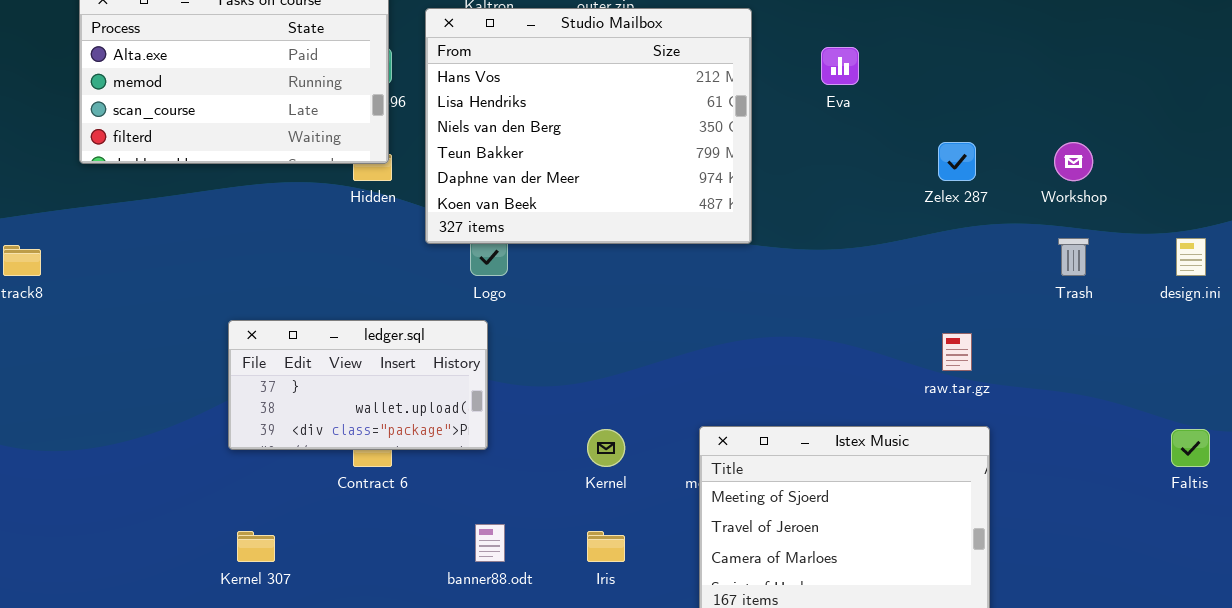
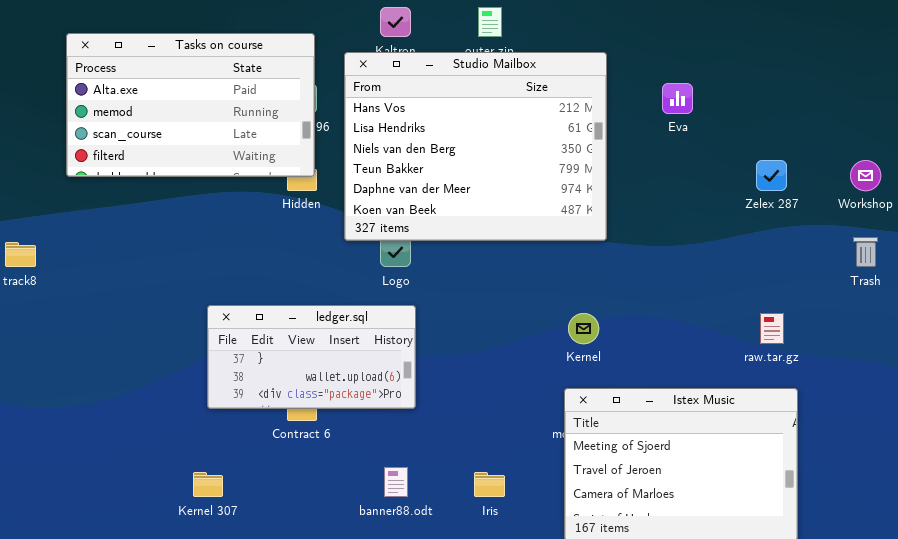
ledger.sql: [228,320,488,450] -> [207,305,416,409], moved
Kernel: [587,429,625,467] -> [568,313,599,344], moved

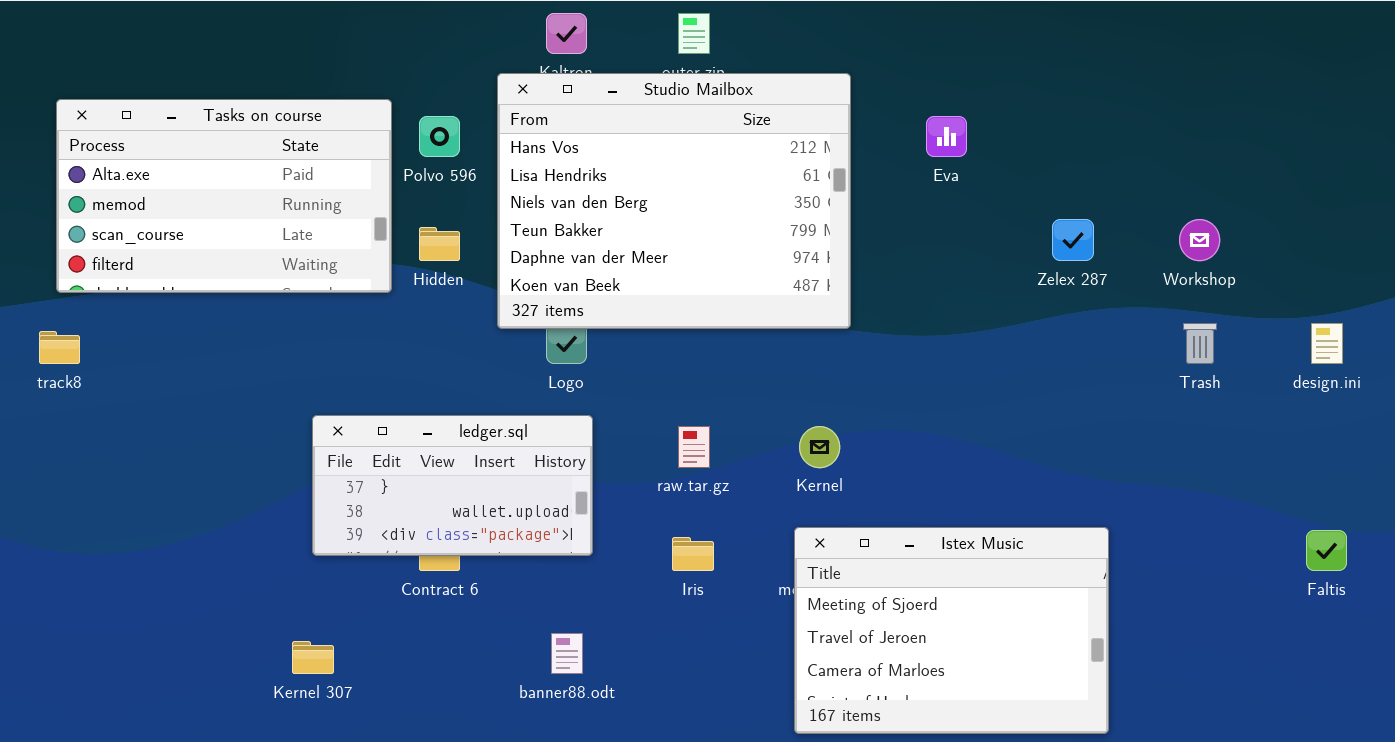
Tasks on course: [66,33,315,177] -> [56,99,392,293], moved
raw.tar.gz: [760,313,784,344] -> [678,426,710,468], moved
Iris: [474,472,505,497] -> [672,537,714,571], moved

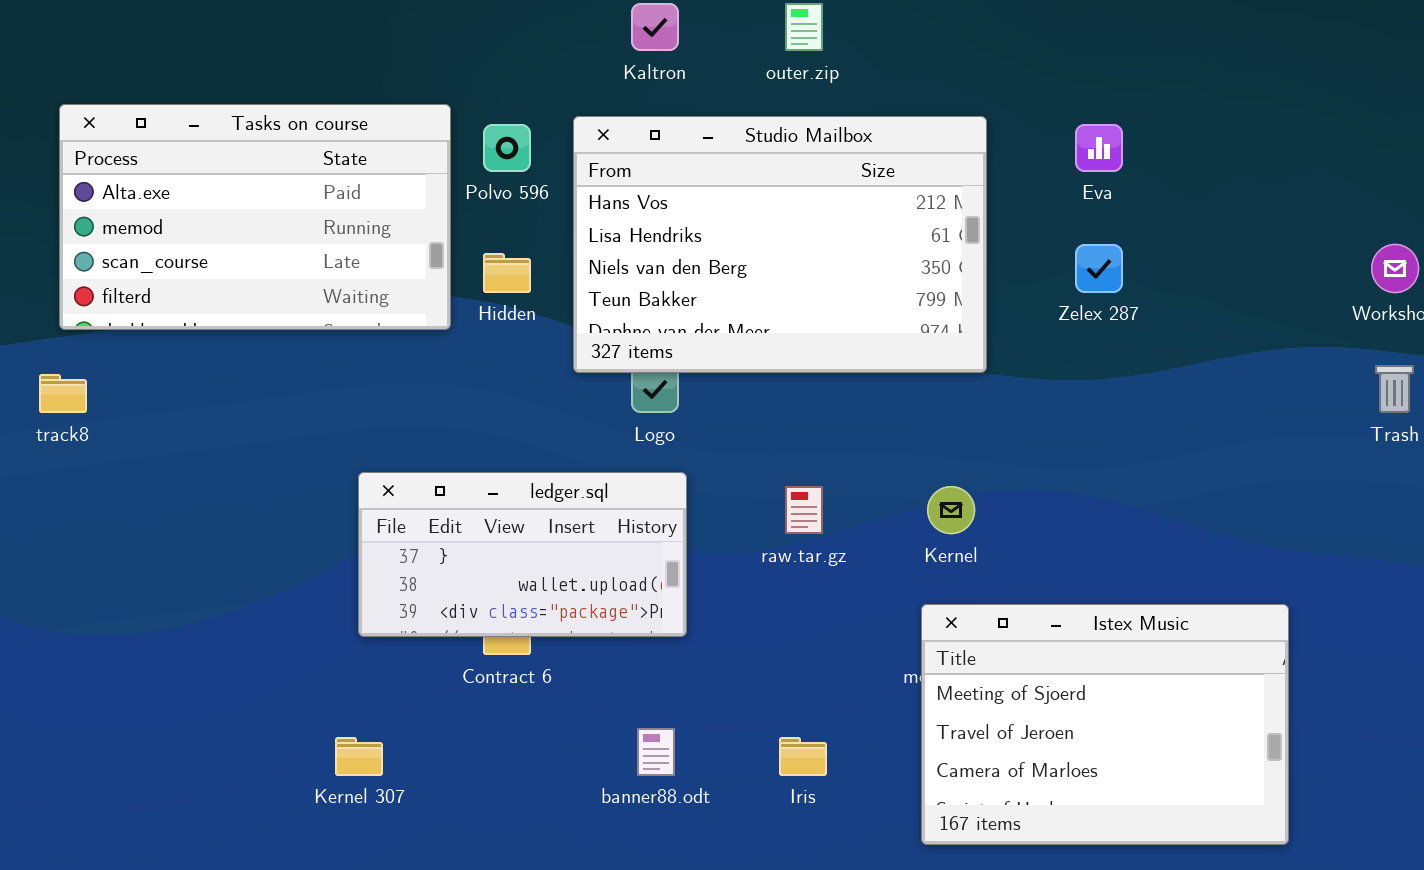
Studio Mailbox: [497,73,851,329] -> [573,116,987,373], resized
Zelex 287: [1052,219,1094,261] -> [1075,244,1123,293], moved
Iris: [672,537,714,571] -> [779,737,827,776], moved

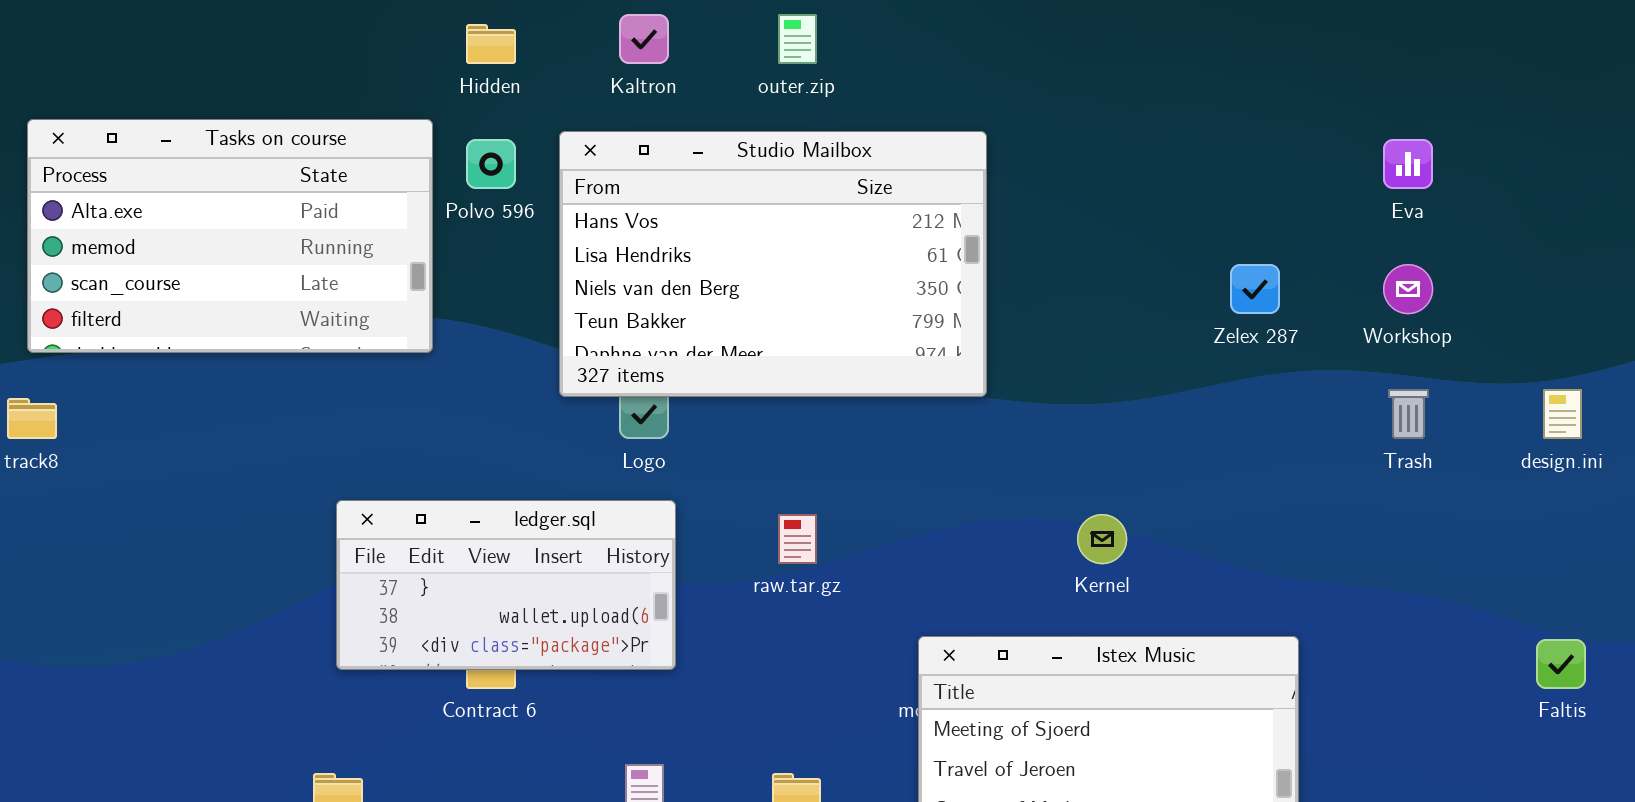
Eva: [1075,124,1123,172] -> [1383,139,1433,189], moved
Zelex 287: [1075,244,1123,293] -> [1230,264,1280,314], moved
Hidden: [483,253,531,293] -> [466,24,516,64], moved
Kernel: [927,486,975,534] -> [1077,514,1127,564], moved

